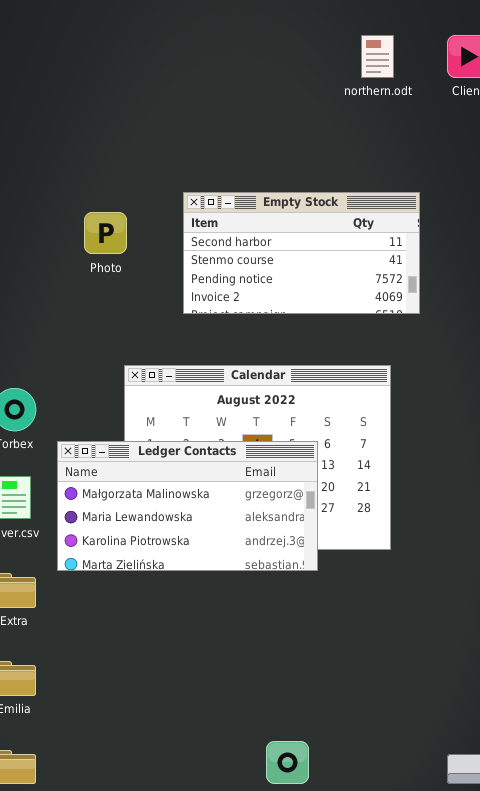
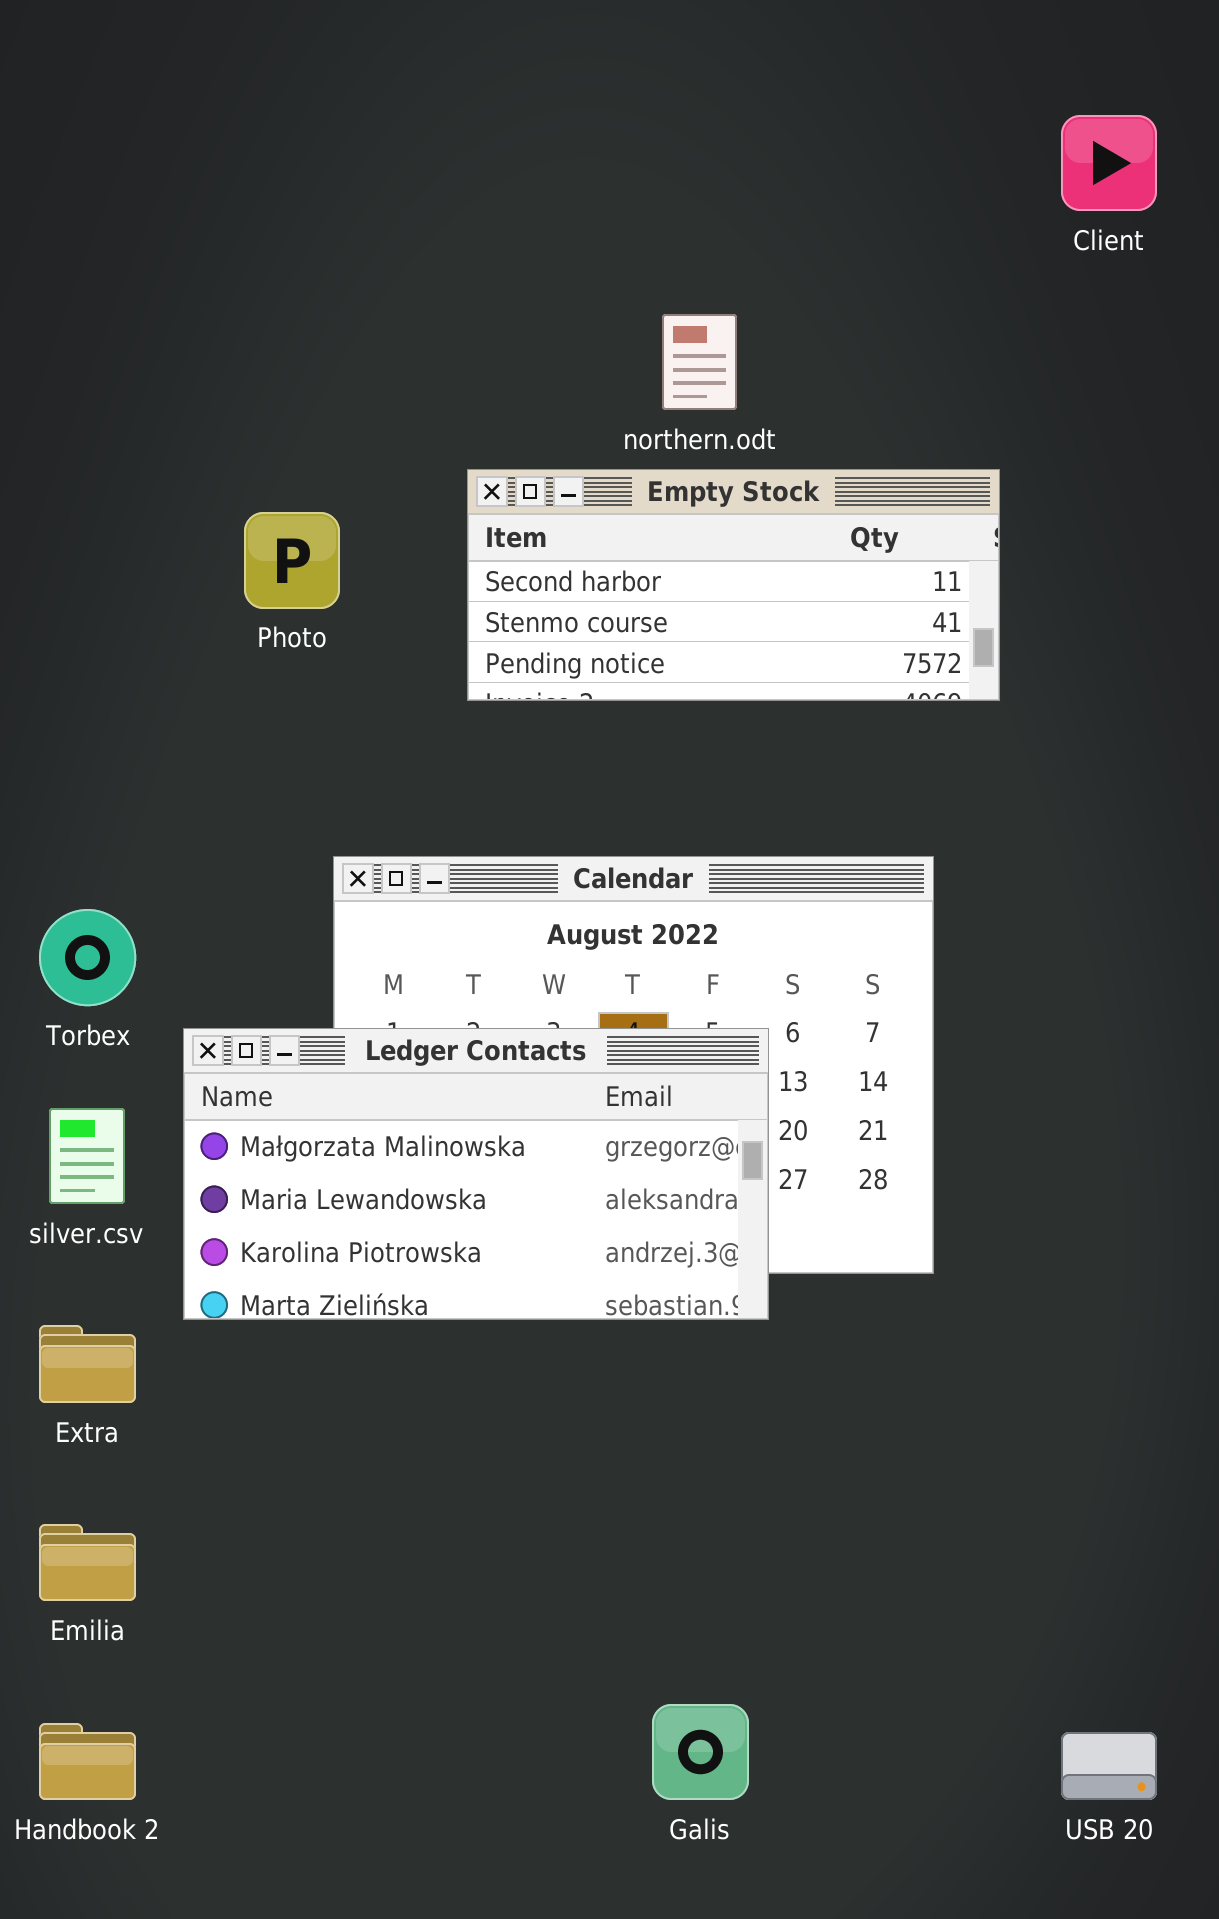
northern.odt: [361,35,394,78] -> [662,314,737,410], moved
Empty Stock: [183,192,420,314] -> [467,469,1000,701], resized

